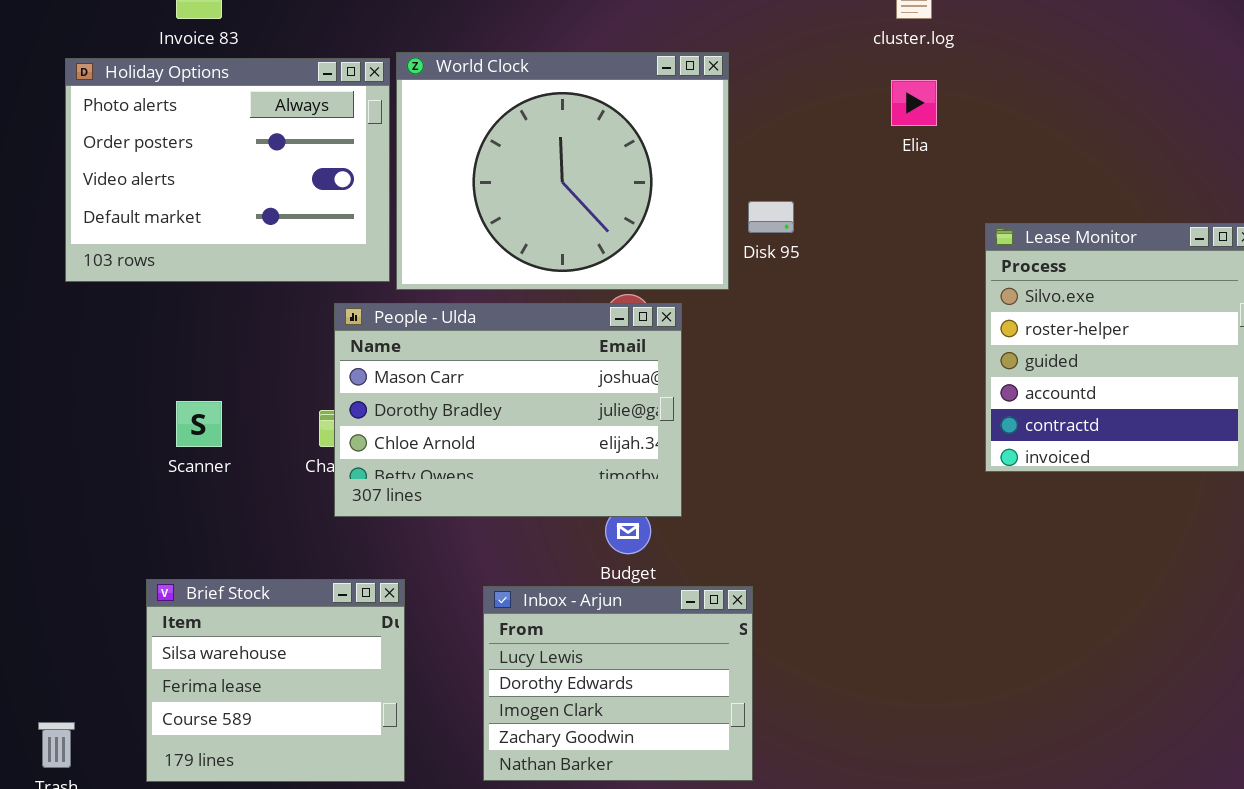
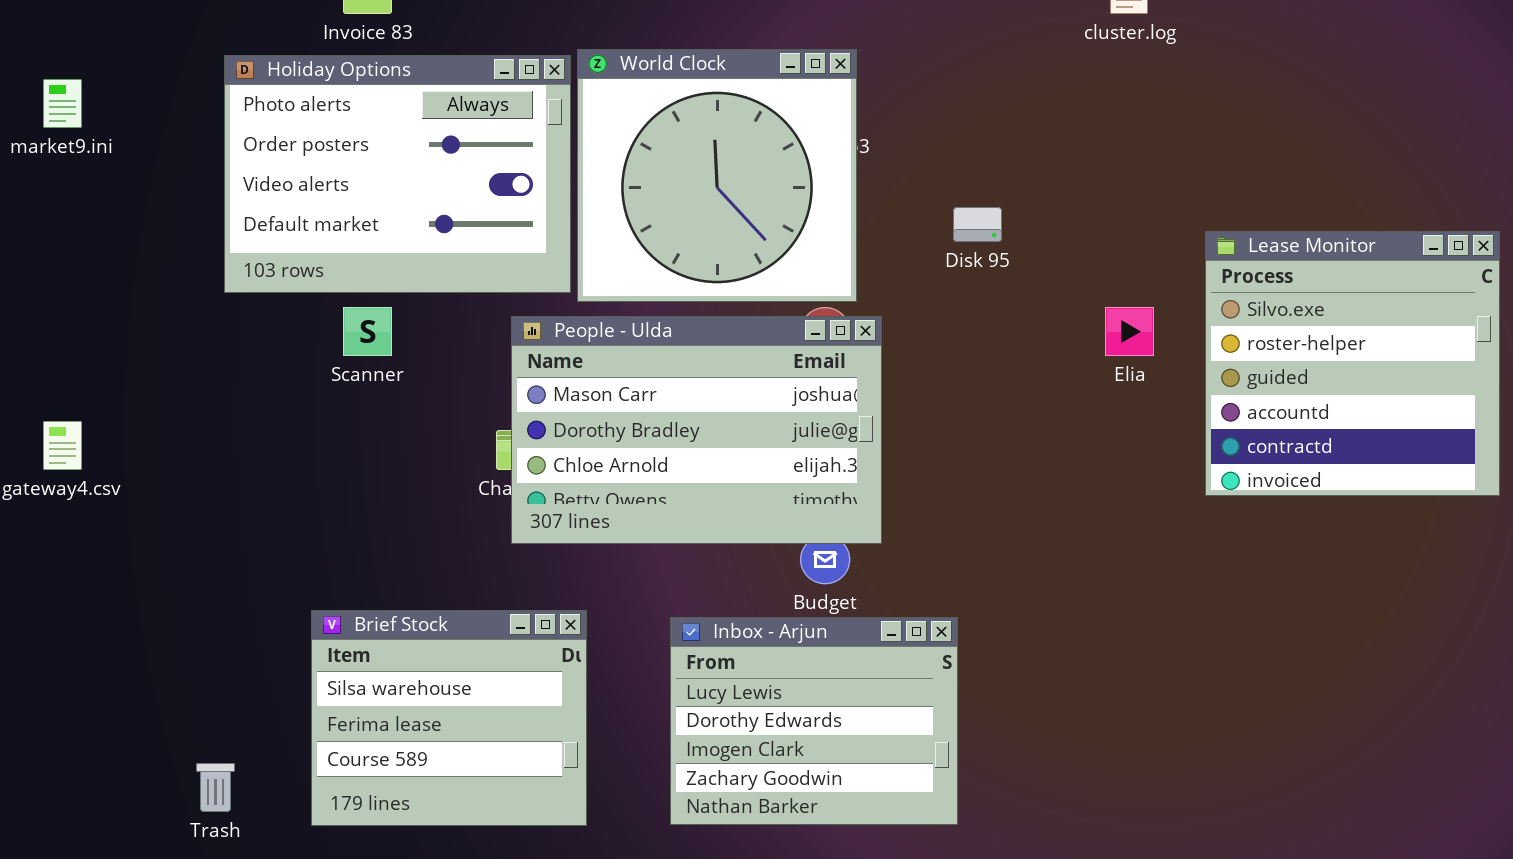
World Clock: [396,52,729,290] -> [577,49,857,302], resized
Elia: [891,80,937,126] -> [1105,307,1154,356], moved
Scanner: [176,401,222,447] -> [343,307,392,356], moved

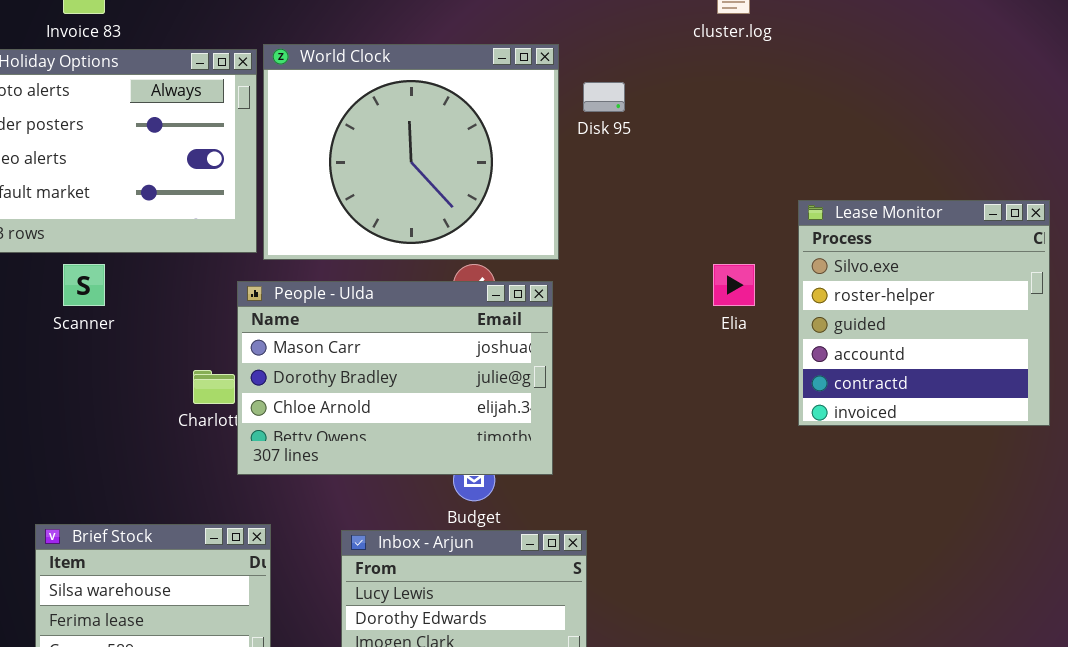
World Clock: [577,49,857,302] -> [263,44,559,260], resized
Disk 95: [953,207,1002,242] -> [583,82,625,112], moved
People - Ulda: [511,316,882,544] -> [237,281,553,475], moved

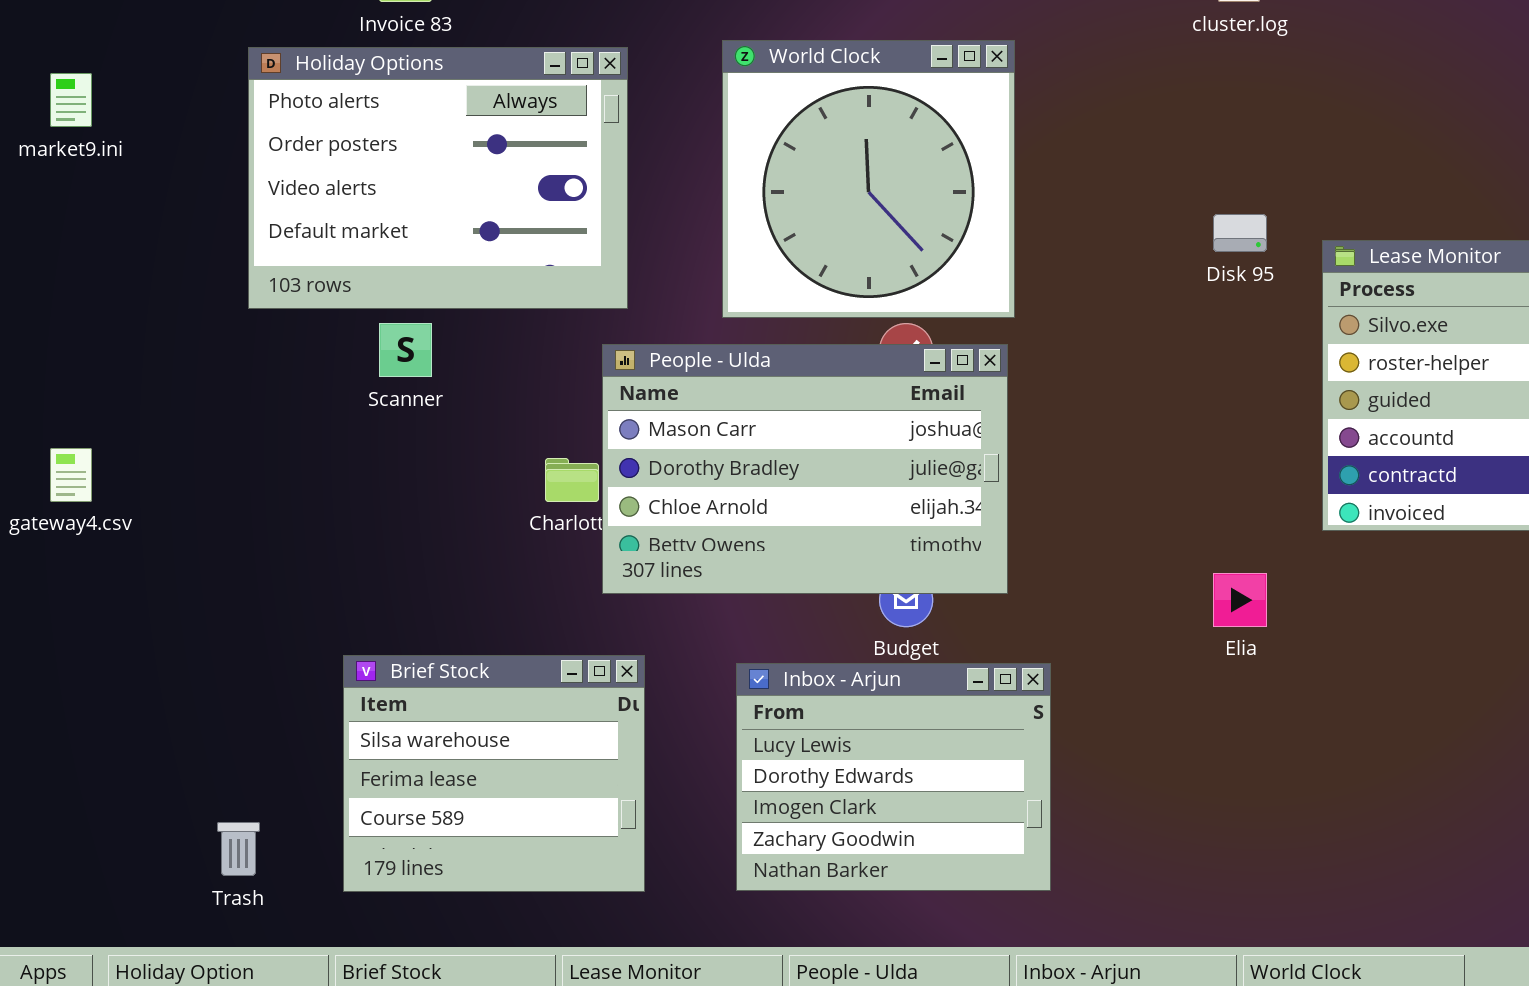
World Clock: [263,44,559,260] -> [722,40,1015,318], resized
Disk 95: [583,82,625,112] -> [1213,214,1267,252], moved
Elia: [713,264,755,306] -> [1213,573,1267,627], moved

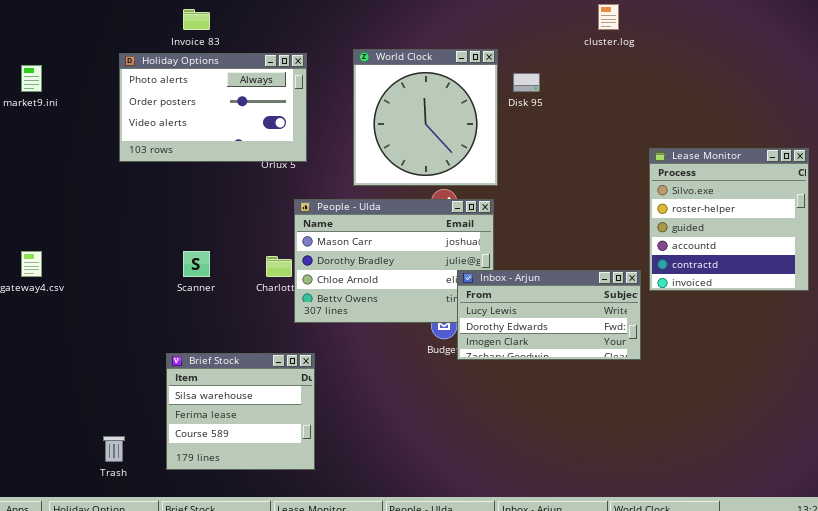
Holiday Options: [248,47,628,309] -> [119,53,307,162], resized
Disk 95: [1213,214,1267,252] -> [513,73,540,92], moved
Scanner: [379,323,432,377] -> [183,251,210,277], moved
Inbox - Arjun: [736,663,1051,891] -> [457,270,641,360], moved, resized

